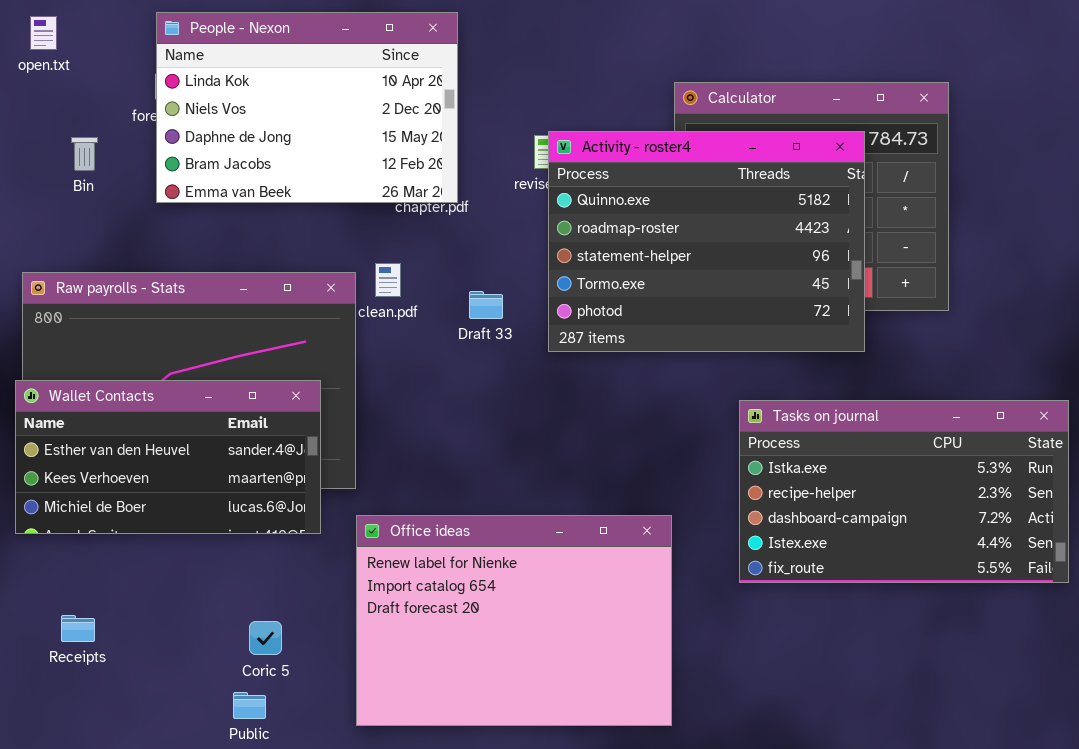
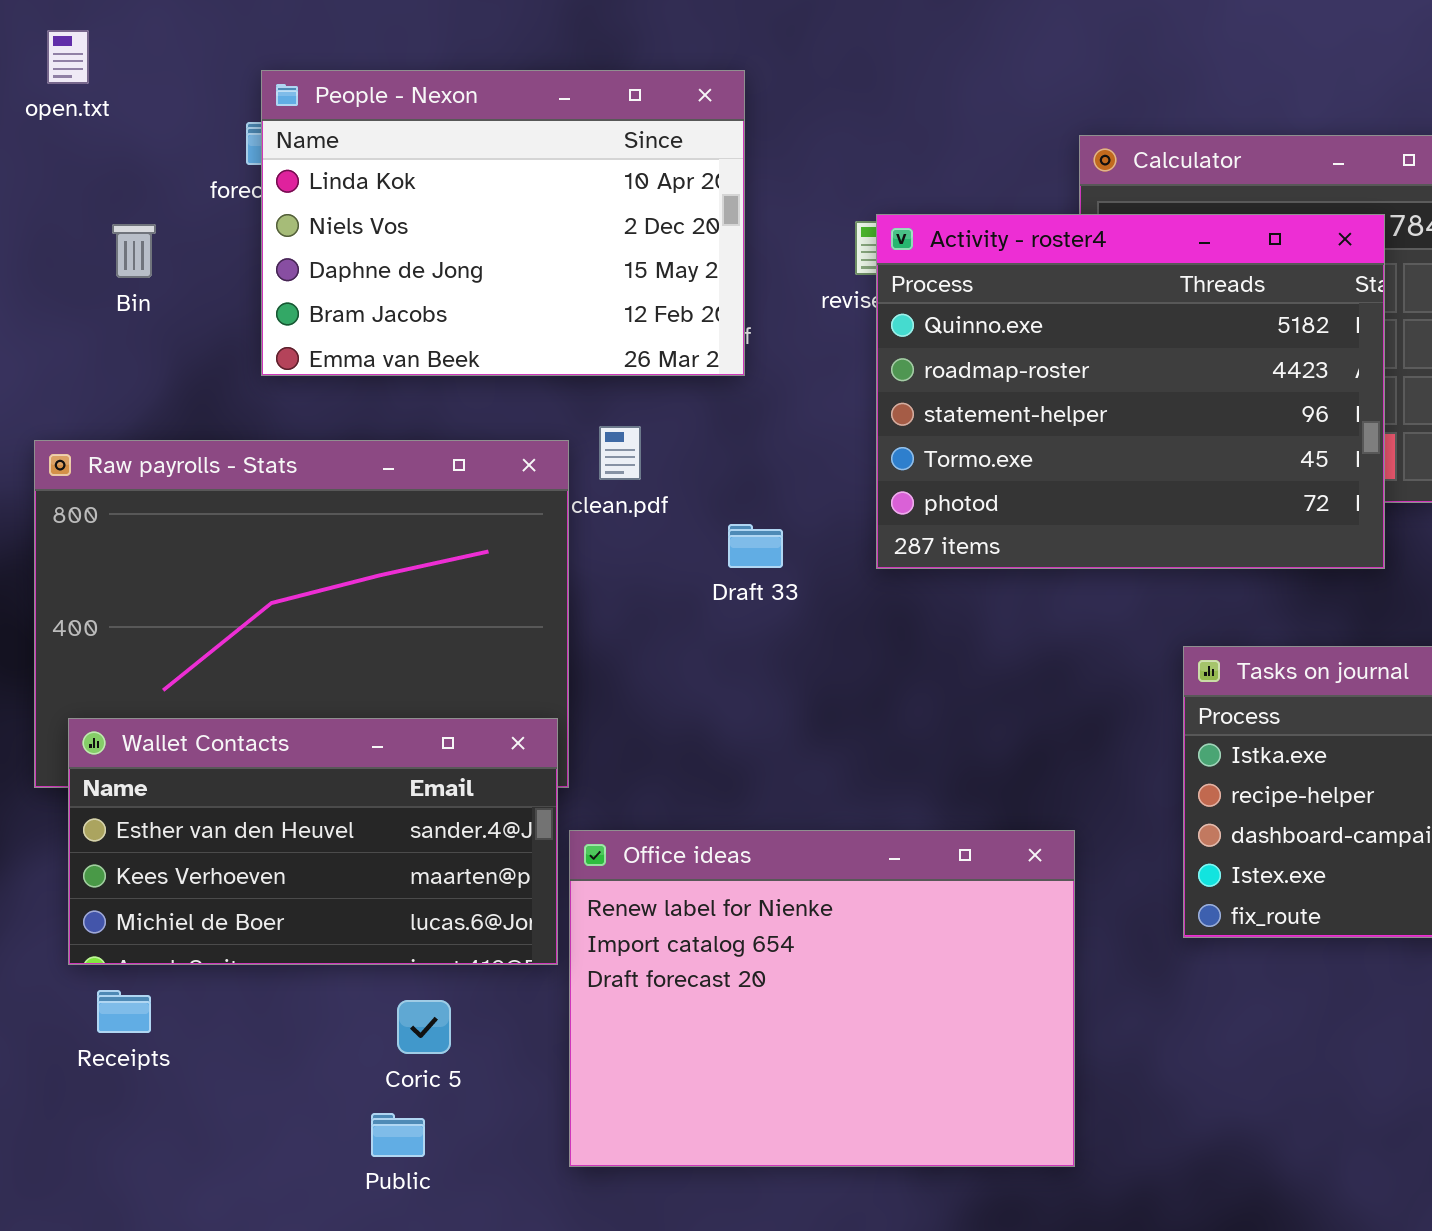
People - Nexon: [156,12,458,203] -> [261,70,745,376], moved
Draft 33: [469,291,503,319] -> [728,524,783,568], moved
Wallet Contacts: [15,380,321,534] -> [68,718,558,965], moved

